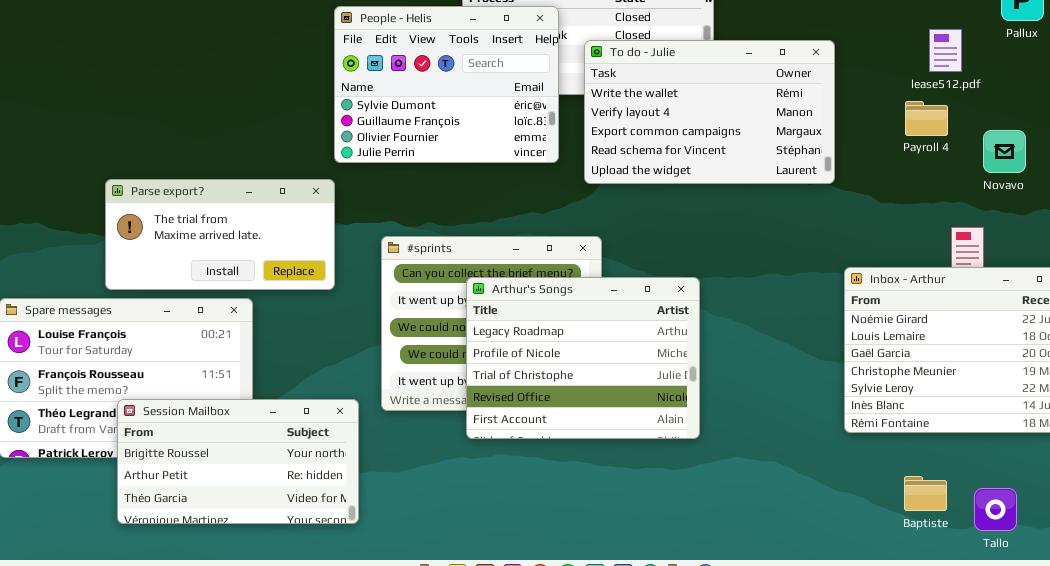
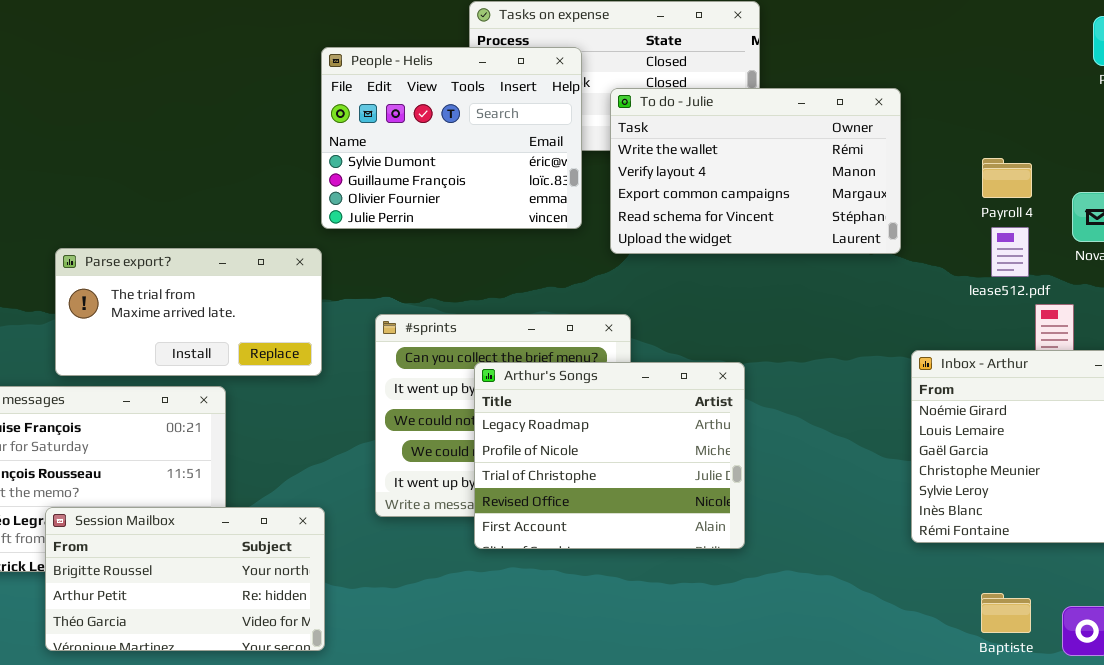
lease512.pdf: [929,29,962,72] -> [991,227,1029,277], moved
Session Mailbox: [117,399,359,524] -> [45,507,325,651], moved

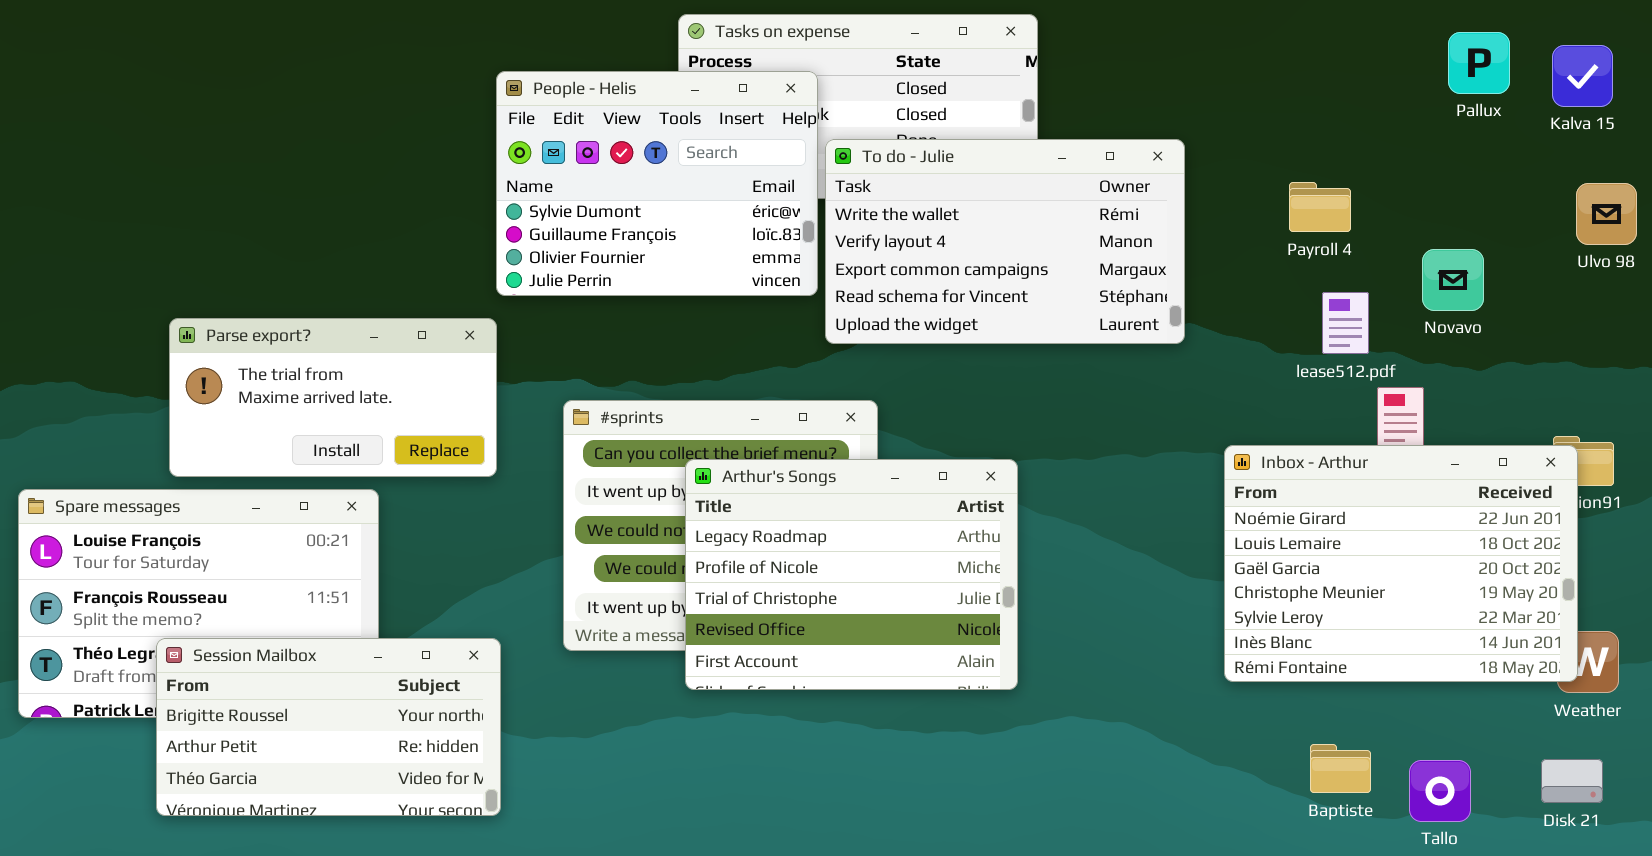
To do - Julie: [610,88,901,254] -> [825,139,1185,344], moved
Payroll 4: [982,158,1032,198] -> [1289,182,1351,232], moved

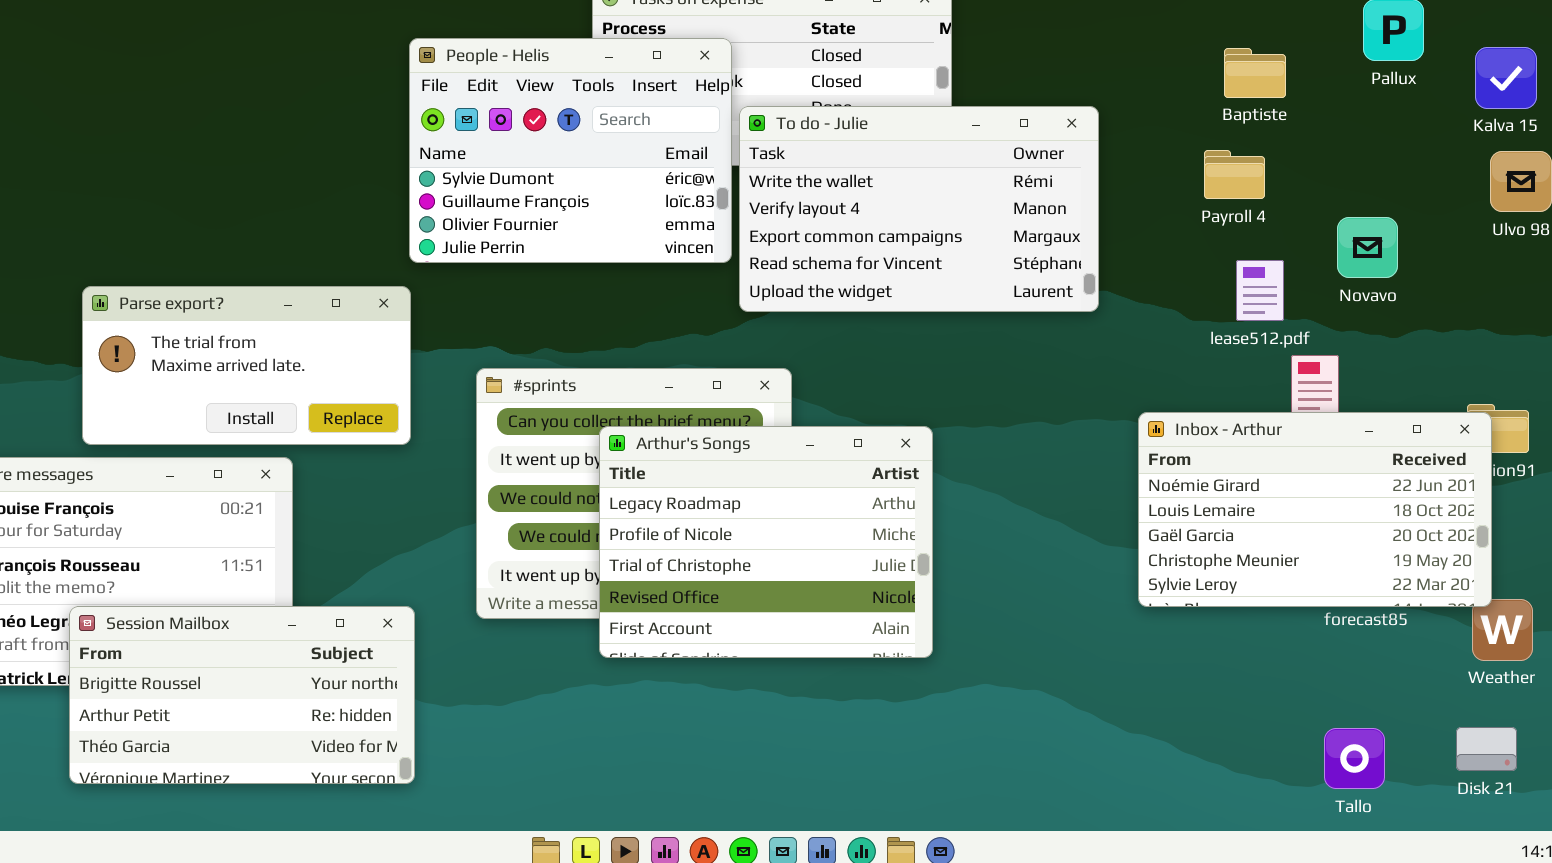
Kalva 15: [1552,45,1613,107] -> [1475,47,1537,109], moved
Inbox - Arthur: [1224,445,1578,682] -> [1138,412,1492,607], resized
Baptiste: [1310,744,1371,793] -> [1224,48,1286,98], moved

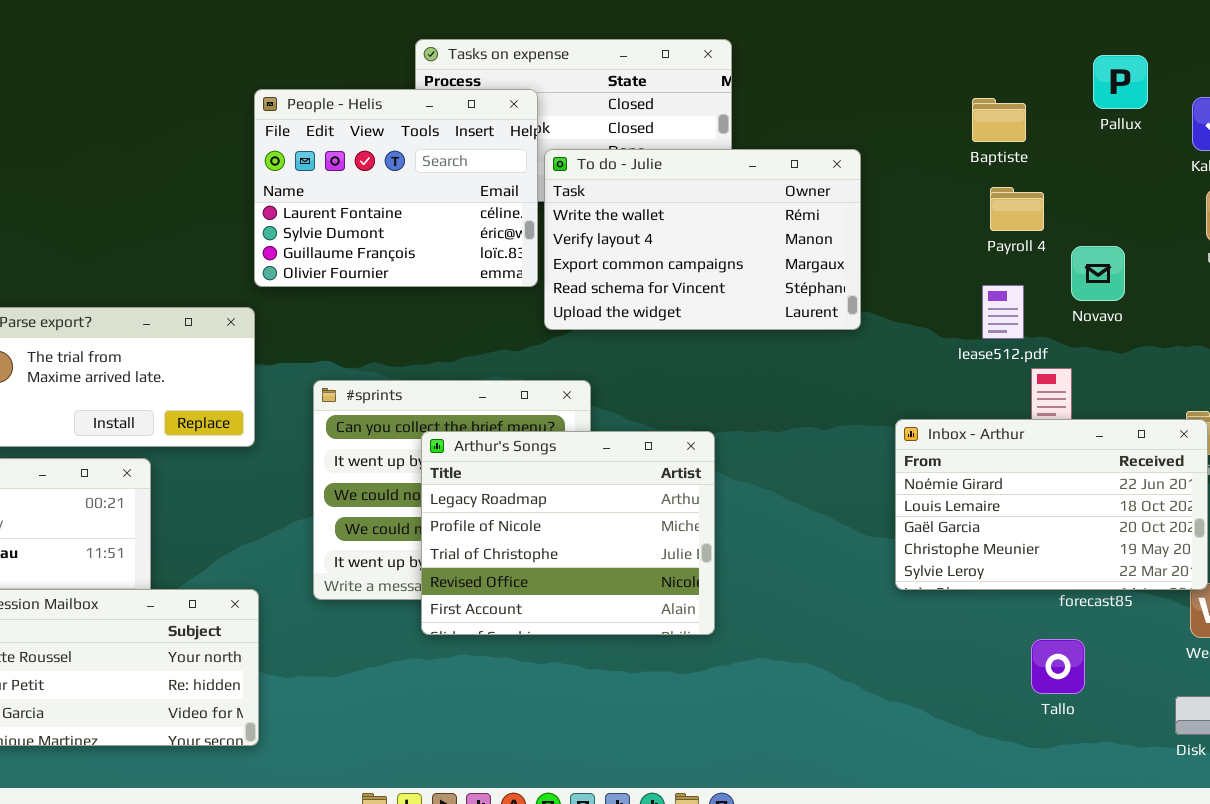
People - Helis: [409,38,732,263] -> [254,89,538,287], scrolled up 1 row
Payroll 4: [1204,150,1265,199] -> [990,187,1044,231], moved
Tallo: [1324,728,1385,789] -> [1031,639,1085,694], moved

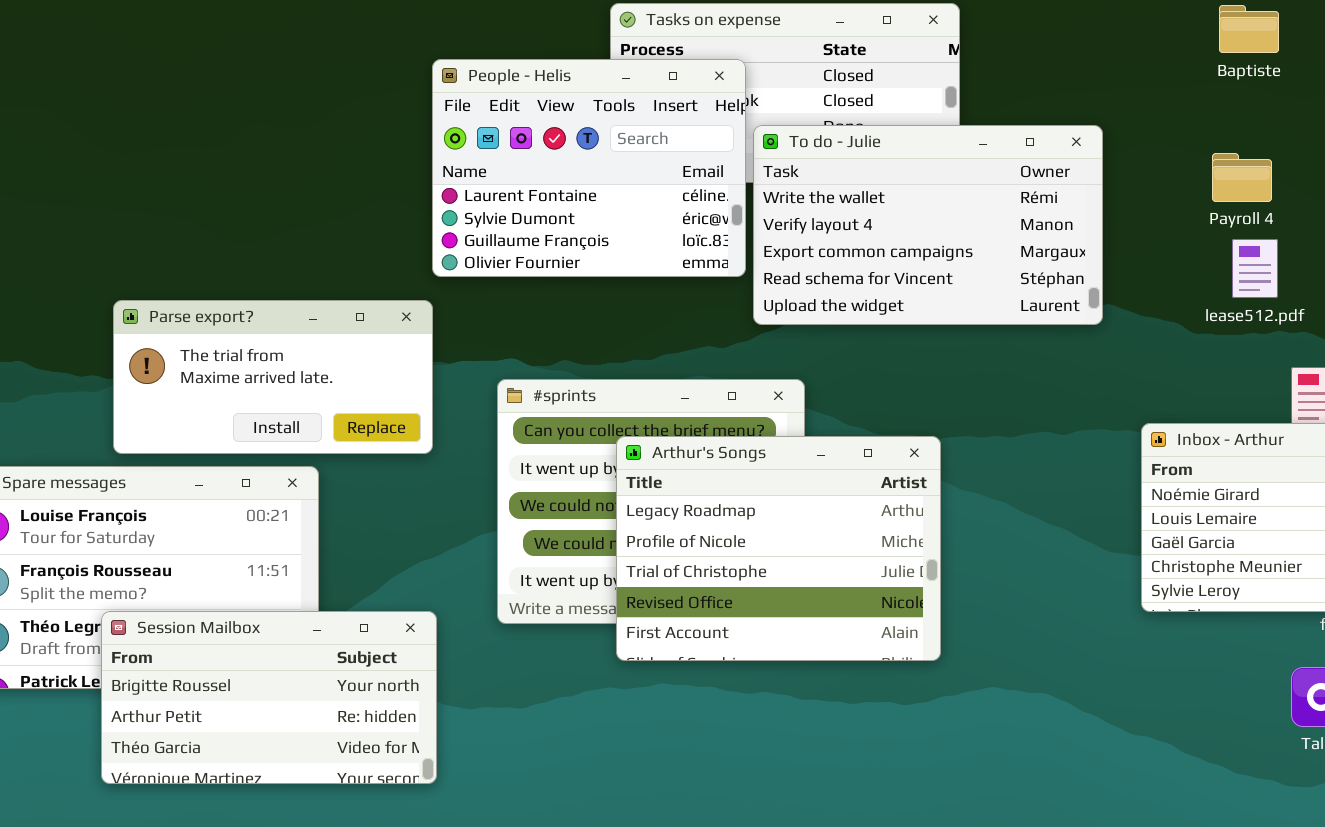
Baptiste: [972,98,1026,142] -> [1219,5,1279,53], moved
Payroll 4: [990,187,1044,231] -> [1212,153,1272,202], moved
lease512.pdf: [982,285,1024,339] -> [1232,239,1278,298], moved

